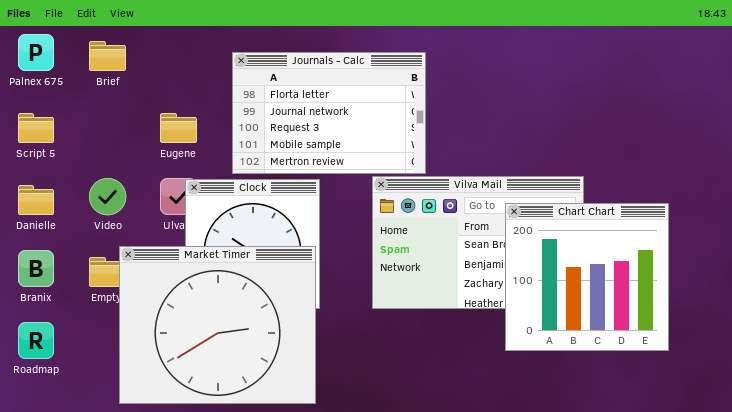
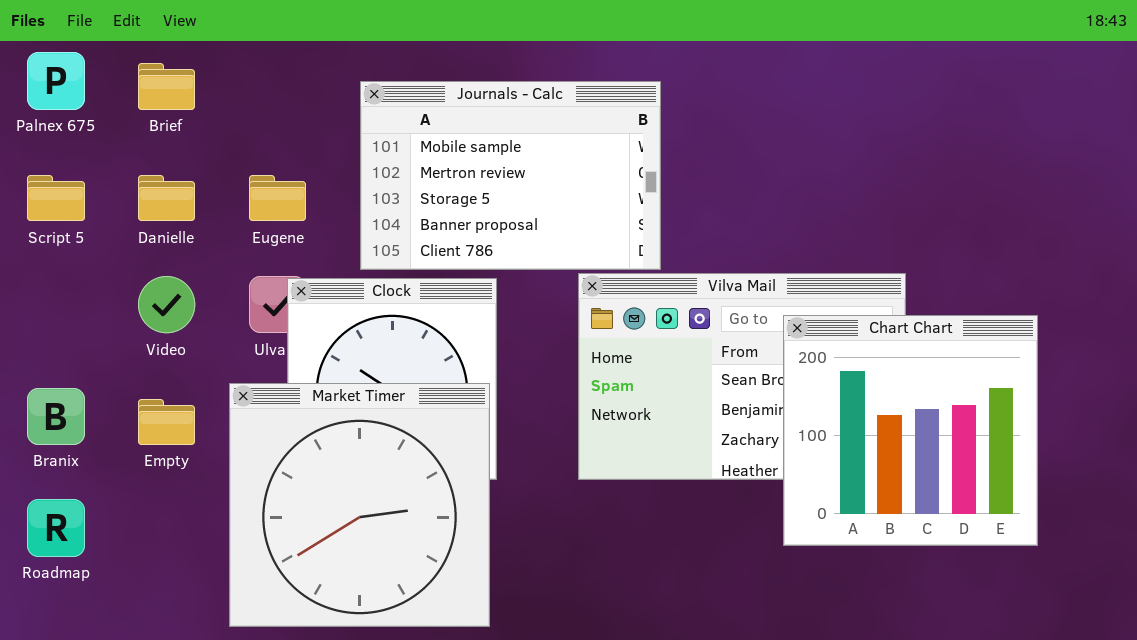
Journals - Calc: [232,52,426,174] -> [360,81,661,270], scrolled down 3 rows
Danielle: [18,185,54,215] -> [138,175,195,221], moved
Market Timer: [119,246,316,404] -> [229,383,490,627], resized

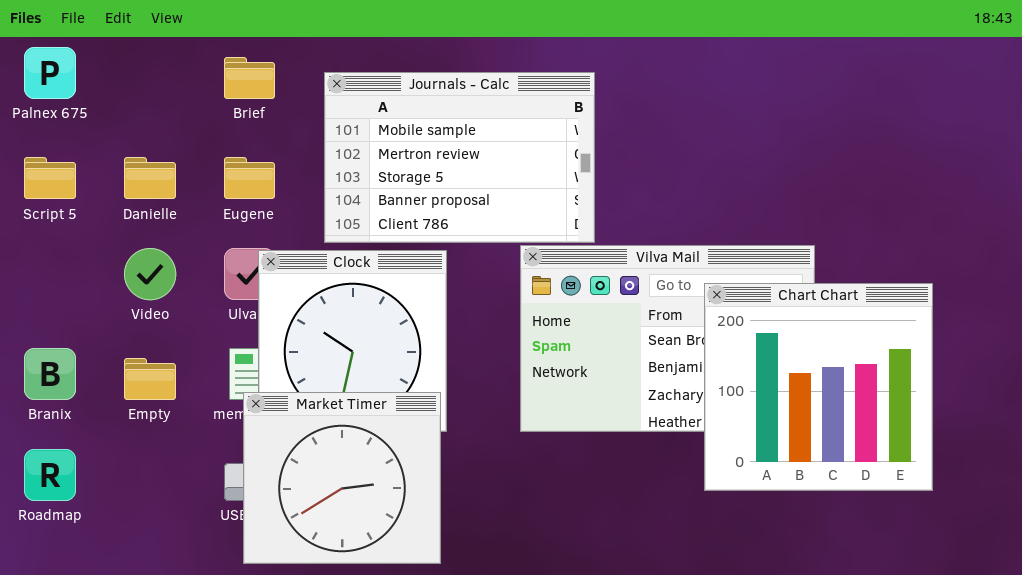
Brief: [138,63,195,110] -> [224,57,275,99], moved
Market Timer: [229,383,490,627] -> [243,392,441,564], resized

